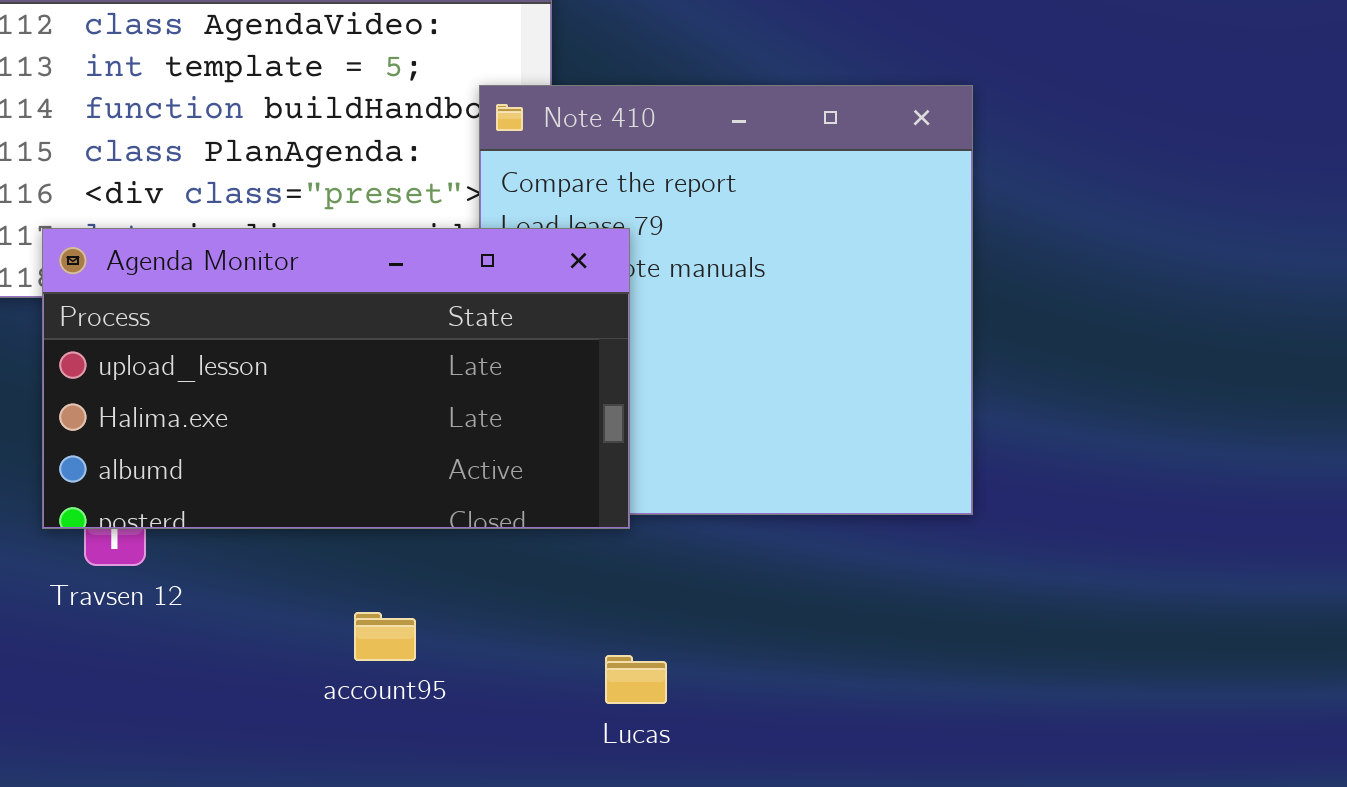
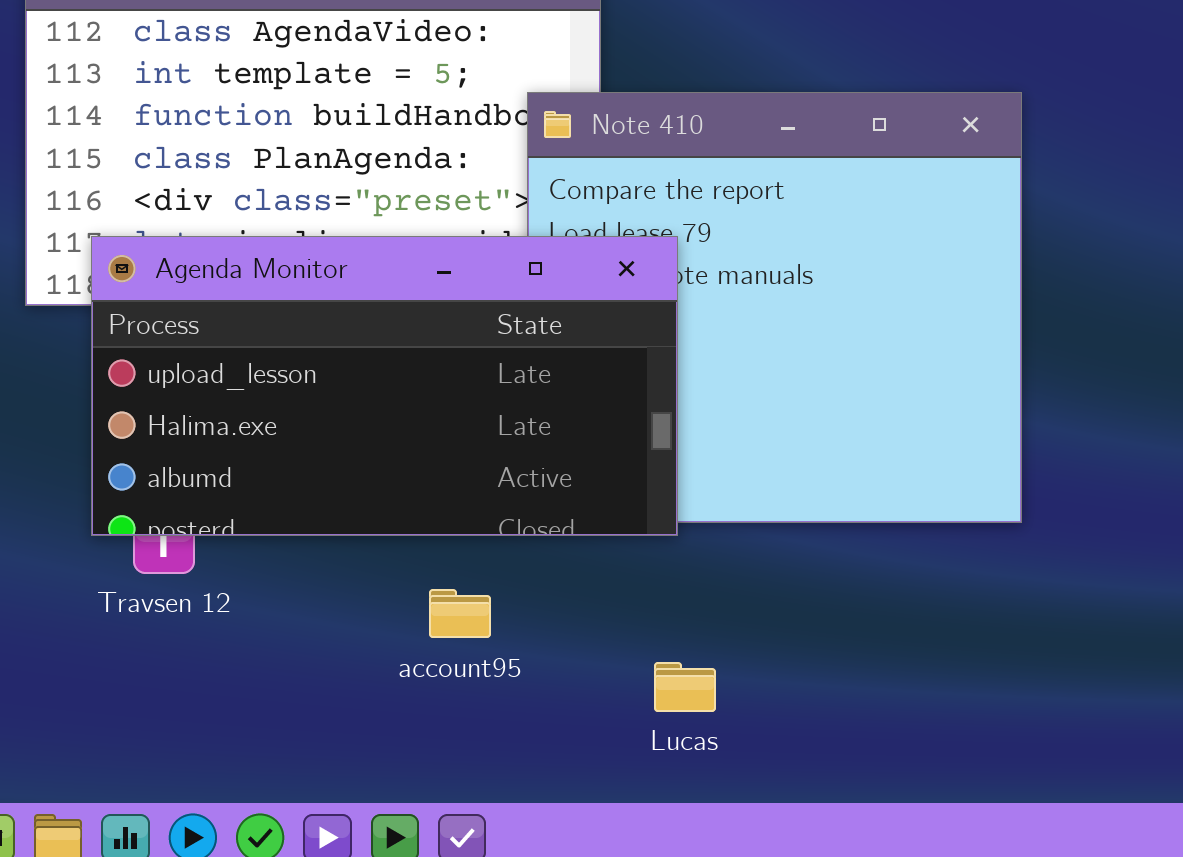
account95: [354,612,416,661] -> [429,589,491,638], moved

